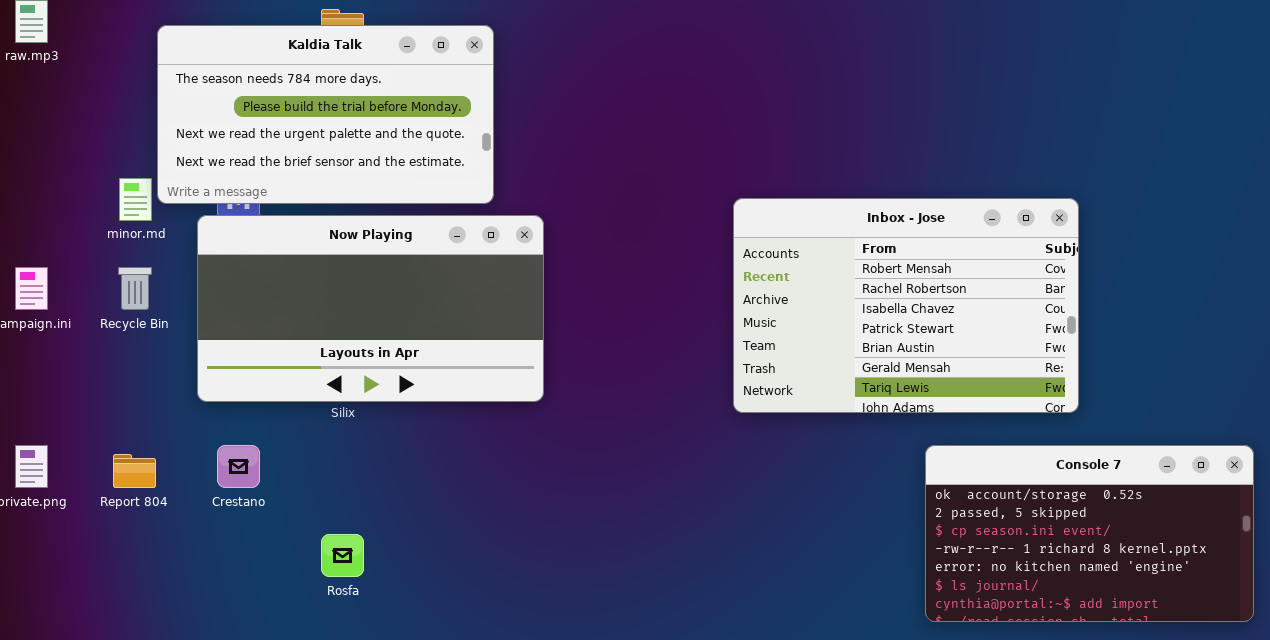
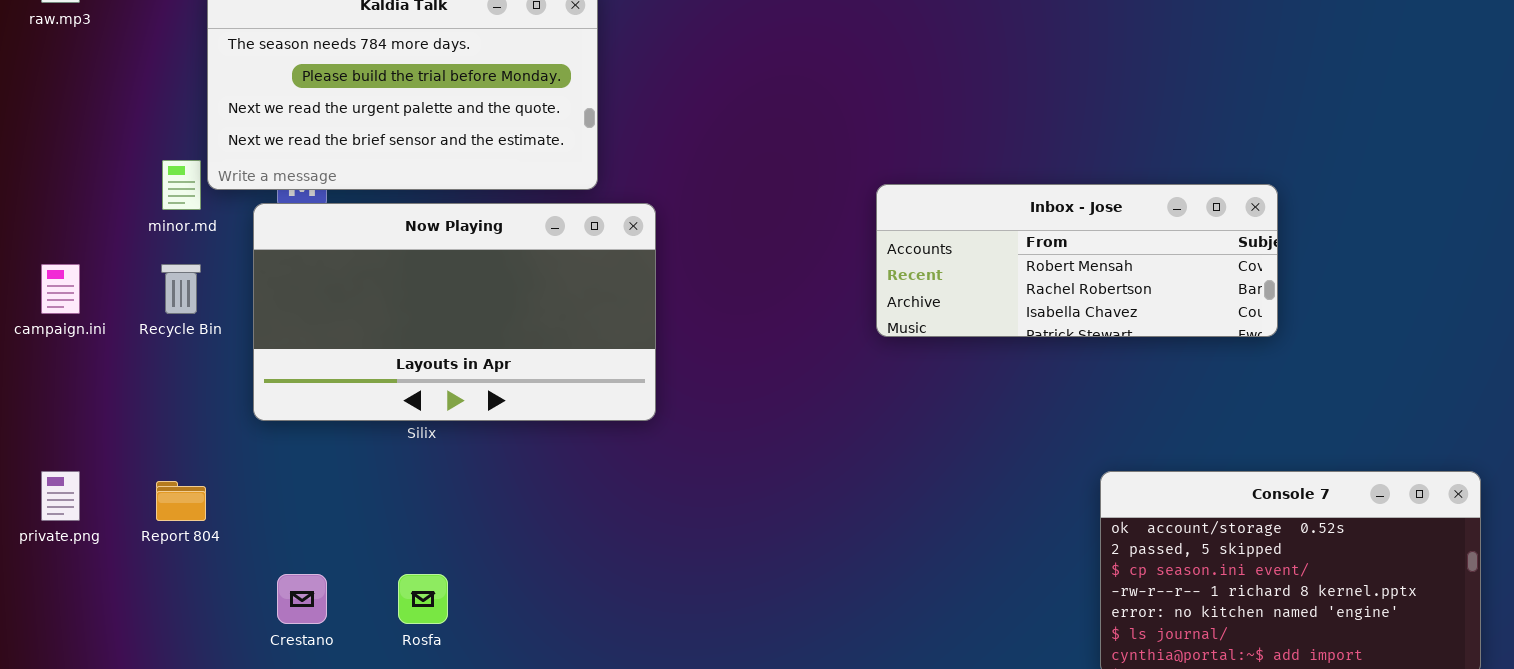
Inbox - Jose: [733,198,1079,413] -> [876,184,1278,337], resized
Crestano: [217,445,260,488] -> [277,574,327,624], moved

